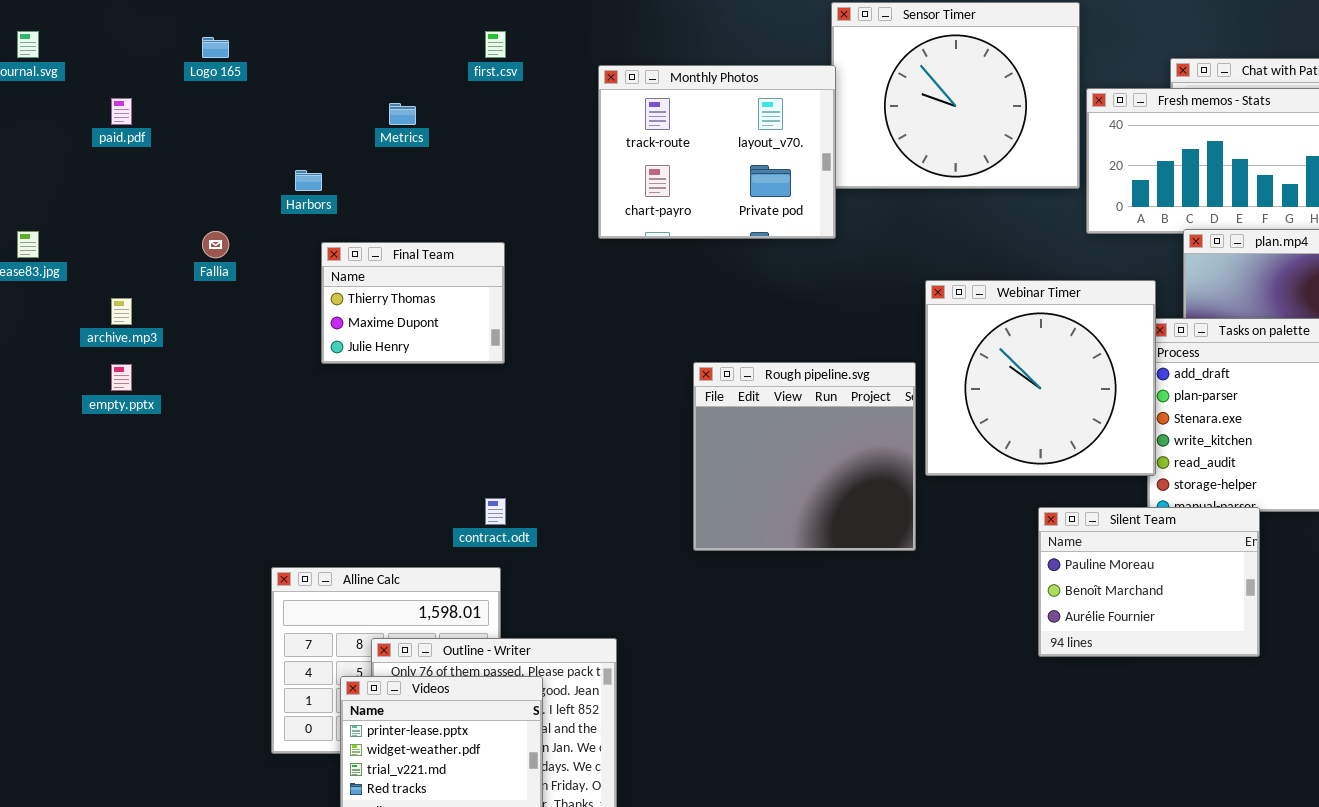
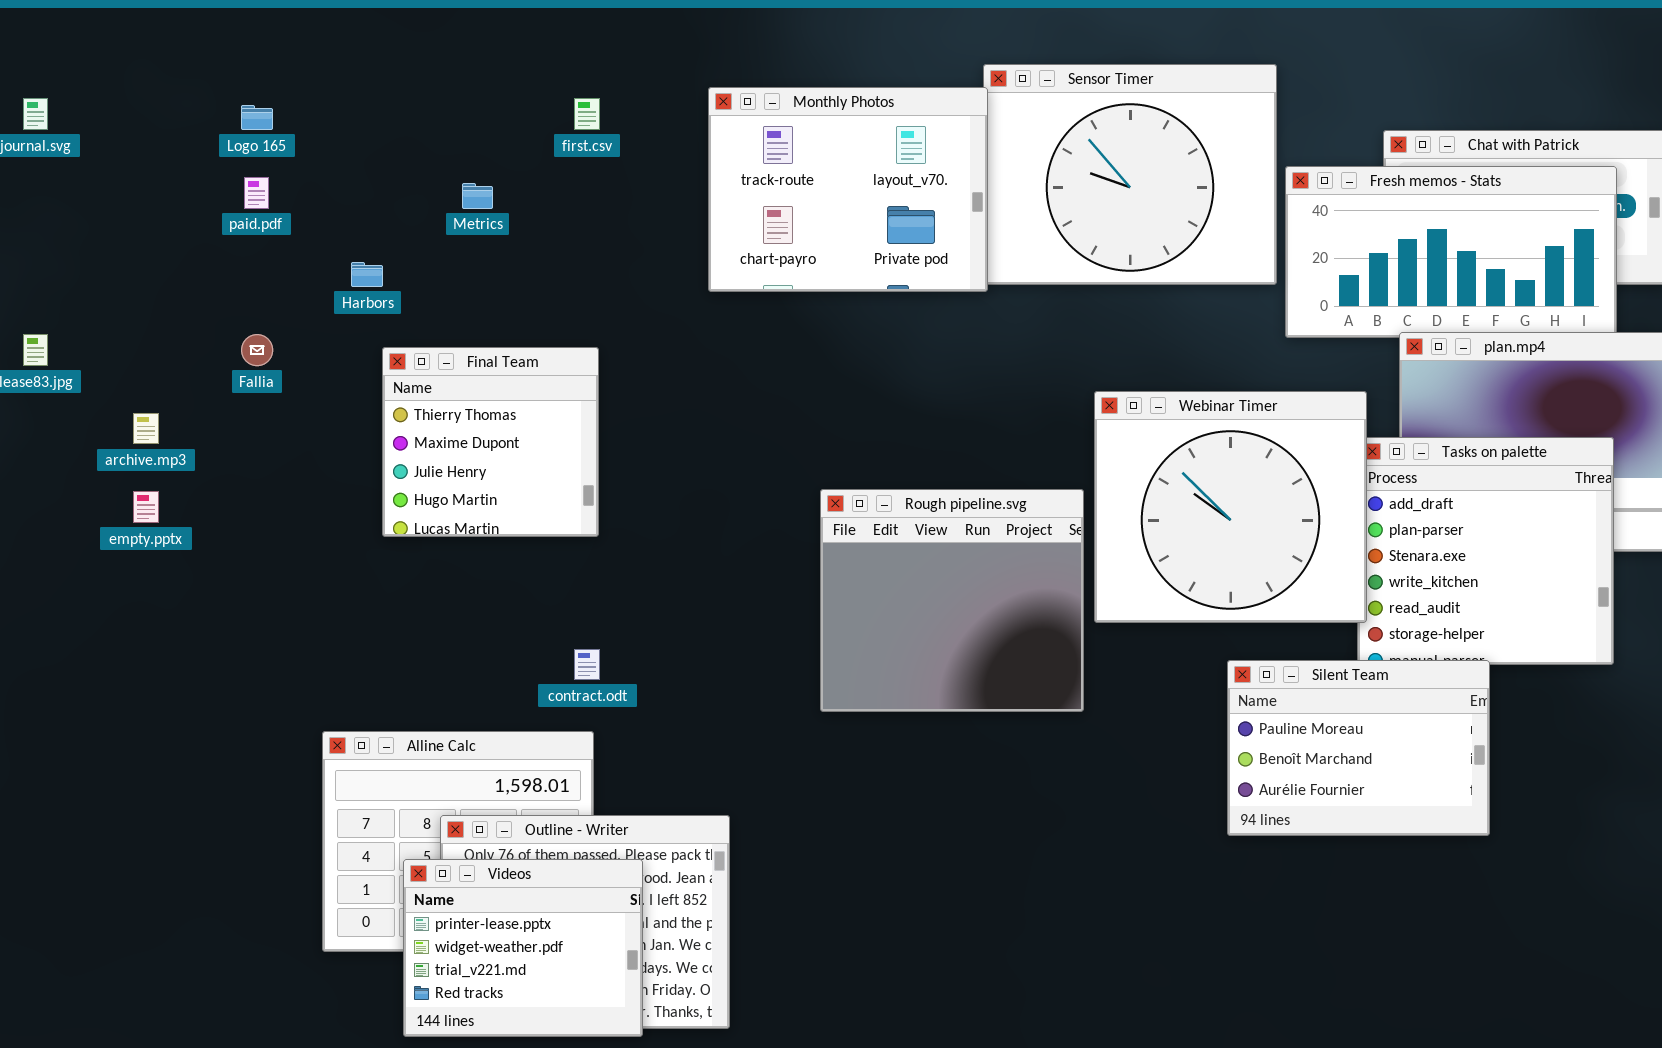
Monthly Photos: [598,65,836,239] -> [708,87,988,292], moved
paid.pdf: [111,98,132,125] -> [244,177,269,209], moved
Final Team: [321,242,505,364] -> [382,347,599,537], resized

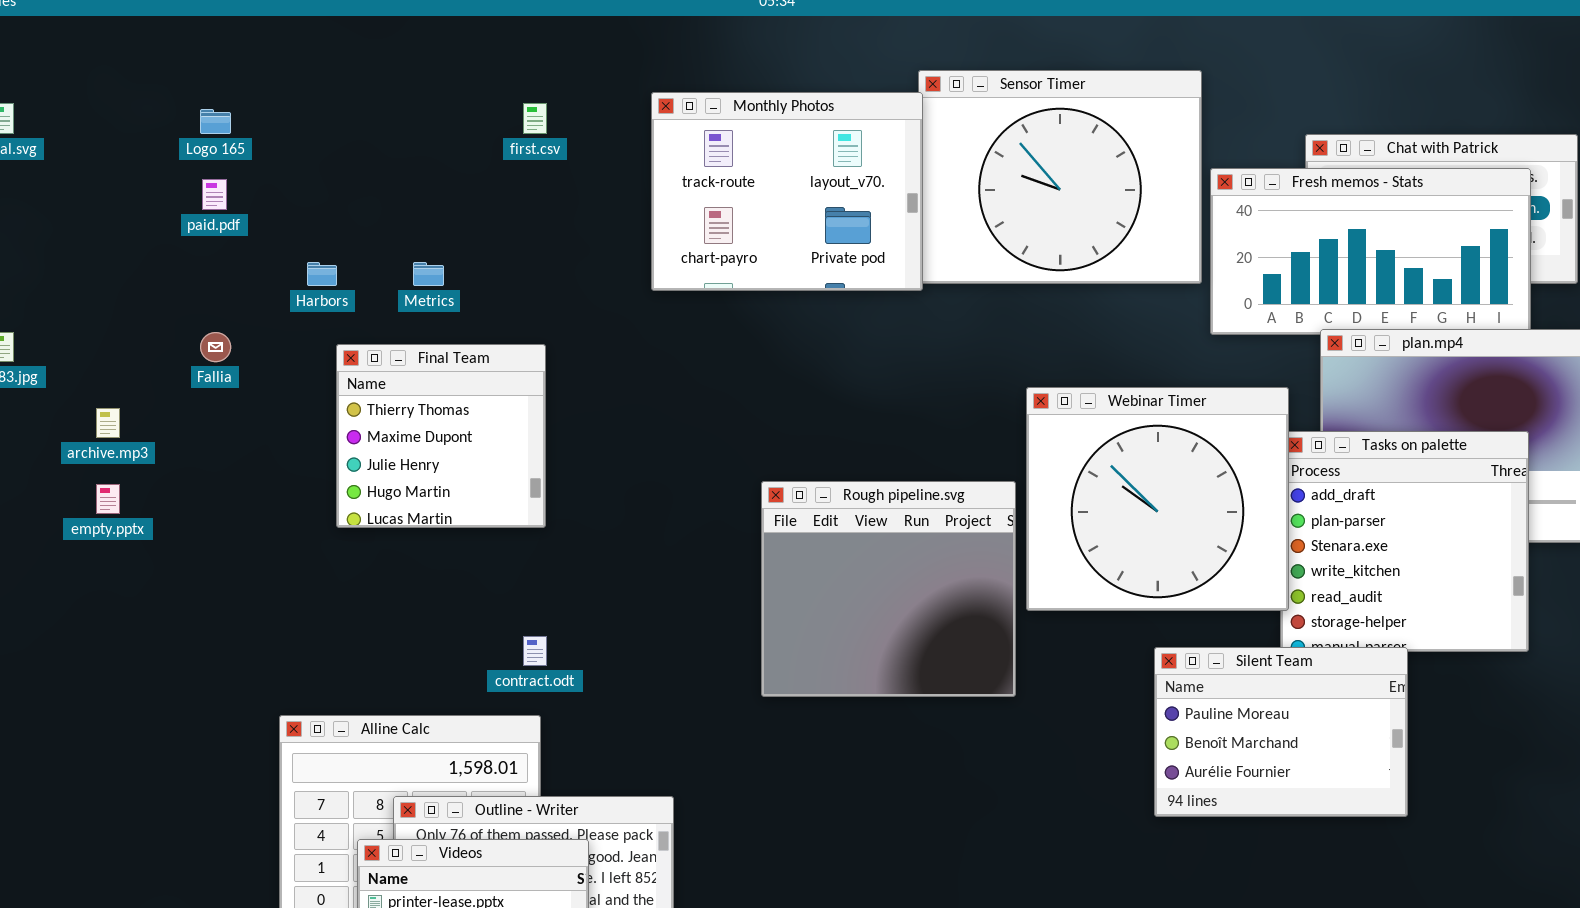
Metrics: [462,183,493,209] -> [413,262,444,286], moved

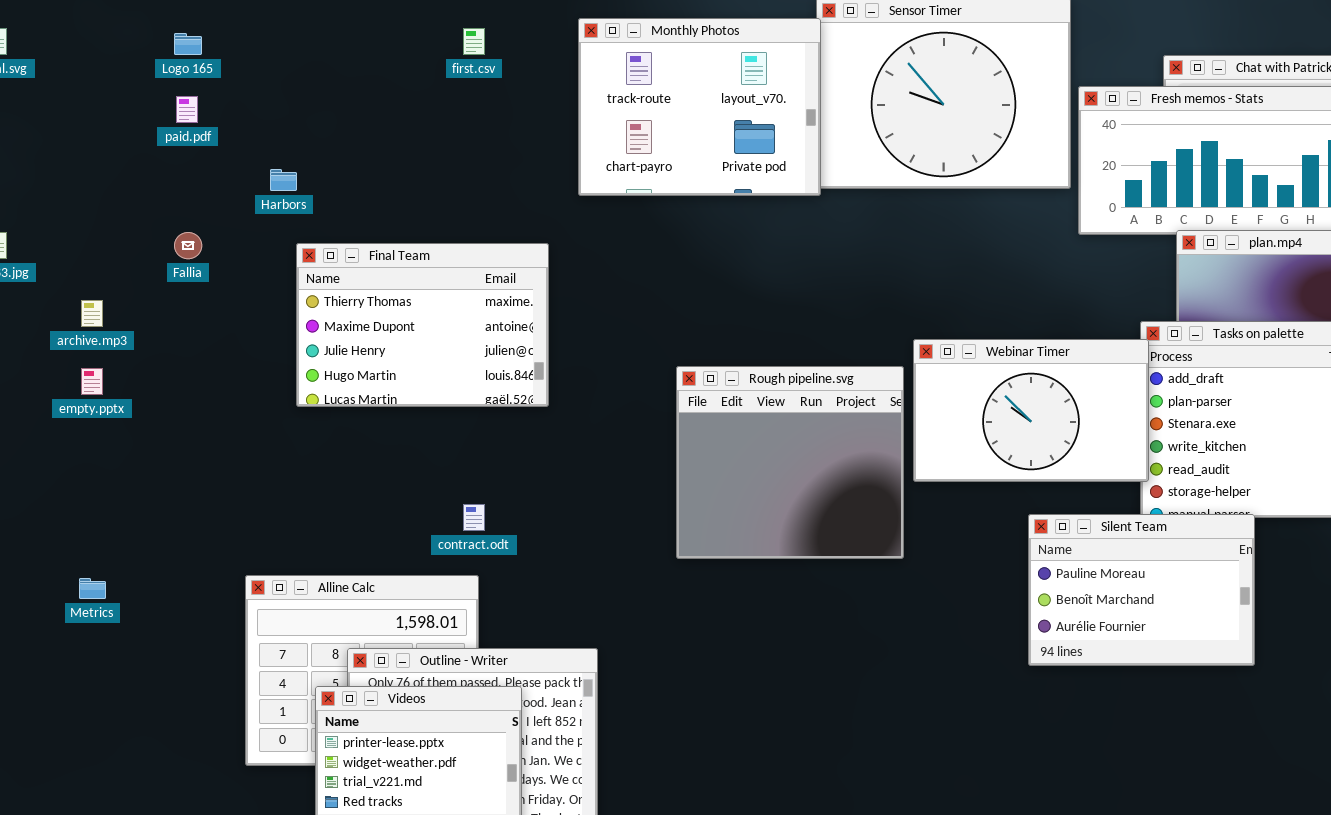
Metrics: [413,262,444,286] -> [79,578,106,599], moved
Final Team: [336,344,546,528] -> [296,243,549,407], resized
Webinar Timer: [1026,387,1289,611] -> [913,339,1149,482], resized

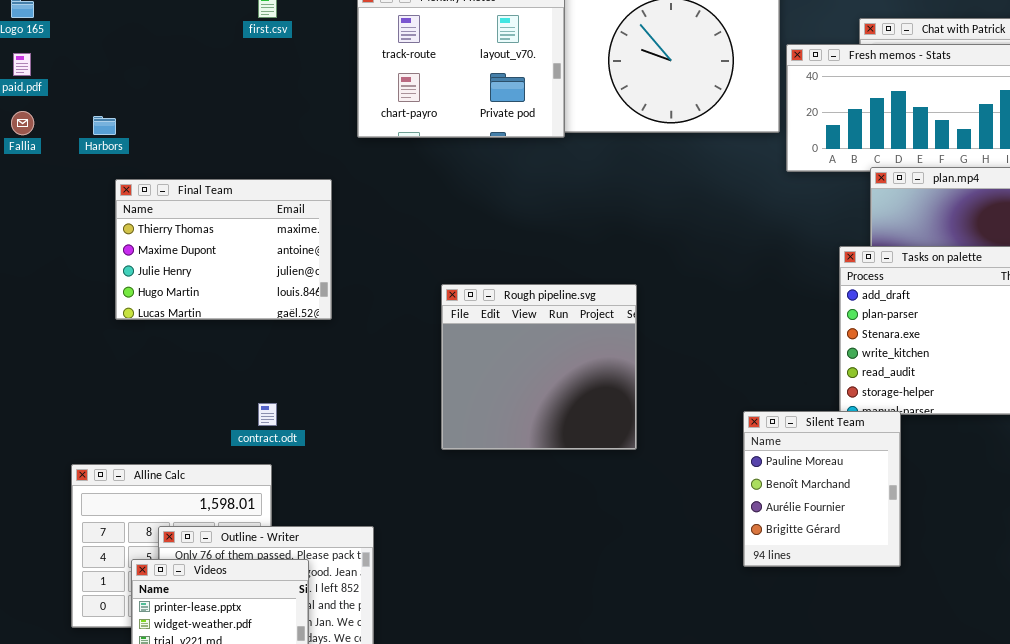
Fallia: [174,232,202,259] -> [11,111,34,135], moved
Webinar Timer: [913,339,1149,482] -> none, closed
Silent Team: [1028,514,1255,666] -> [743,411,901,567], resized

